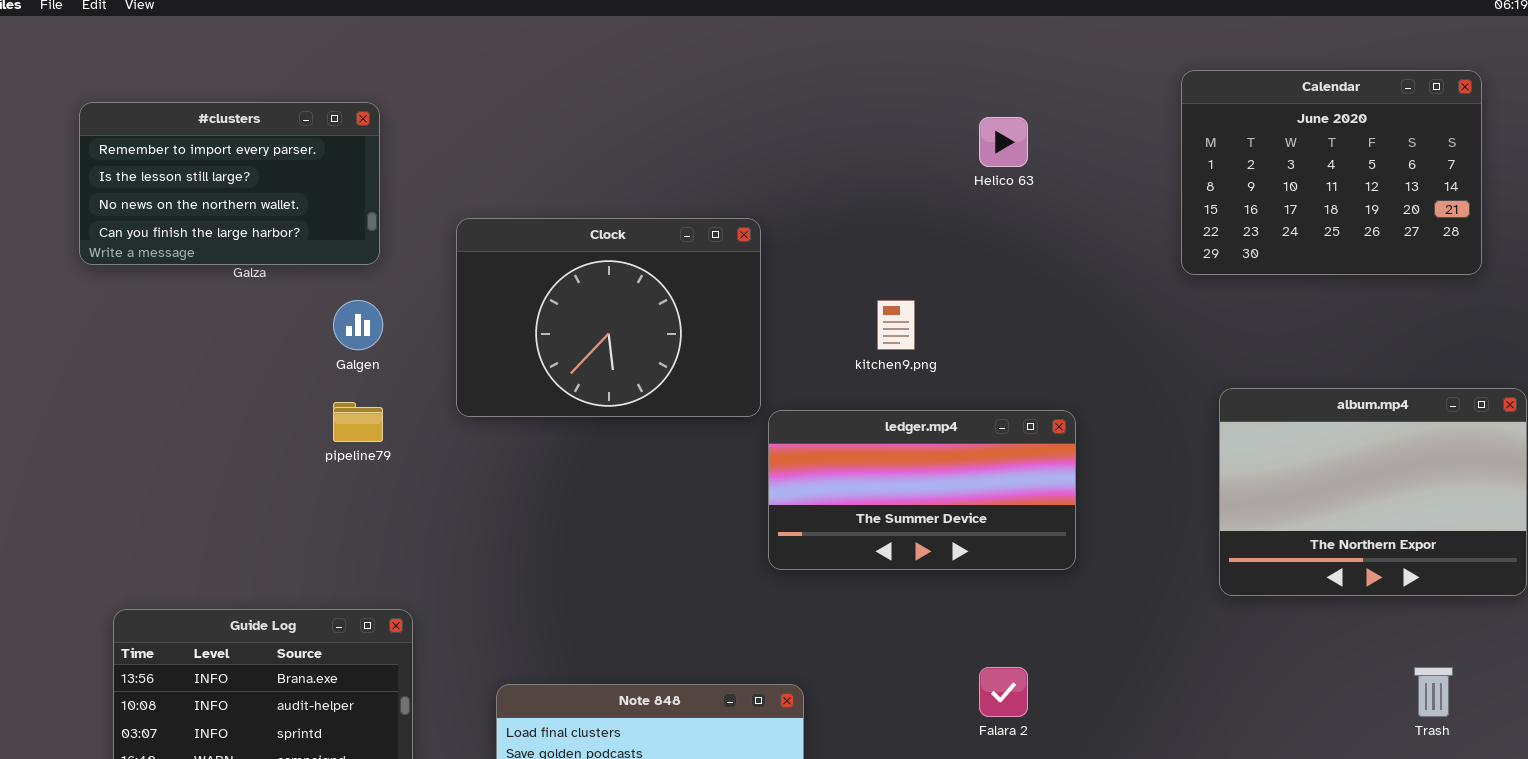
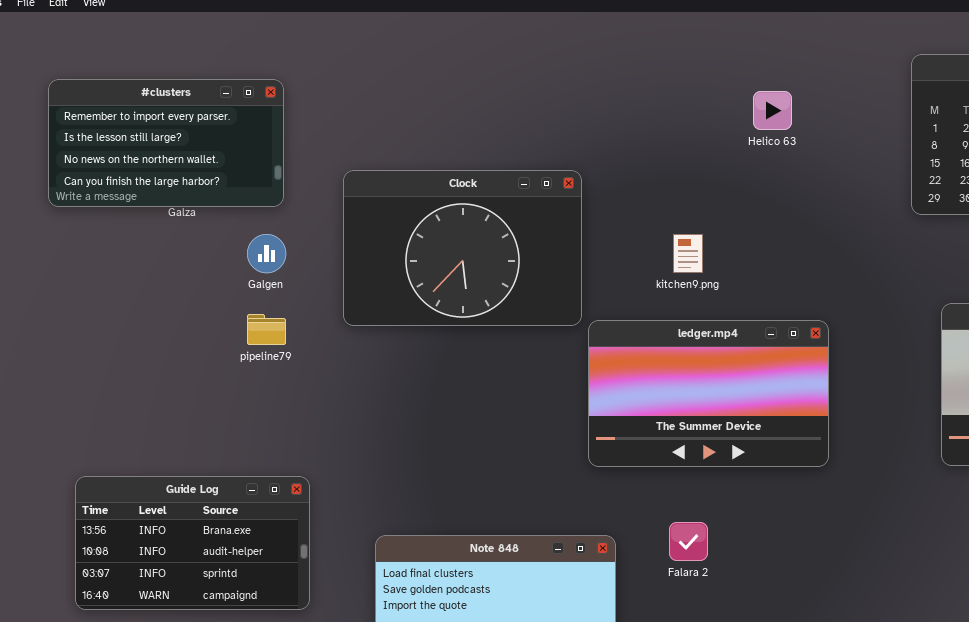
ledger.mp4: [768,410,1076,570] -> [588,320,829,467], resized
Falara 2: [979,667,1028,717] -> [669,522,708,561], moved

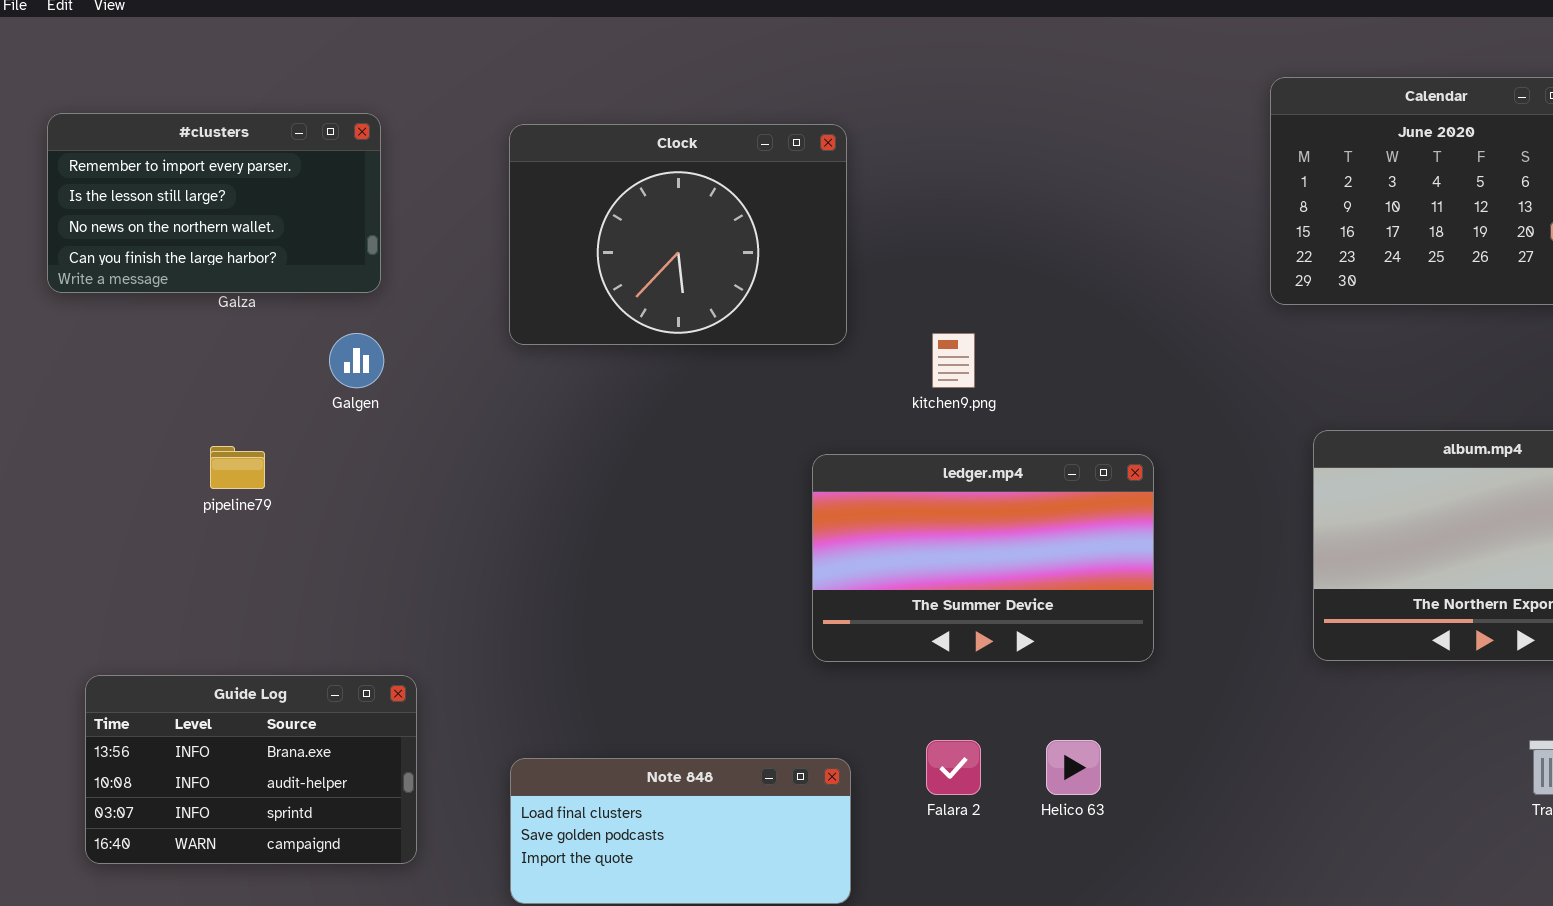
Helico 63: [753,91,792,130] -> [1046,740,1101,795], moved
Clock: [343,170,582,326] -> [509,124,847,345], moved
pipeline79: [247,314,286,345] -> [210,446,265,489], moved

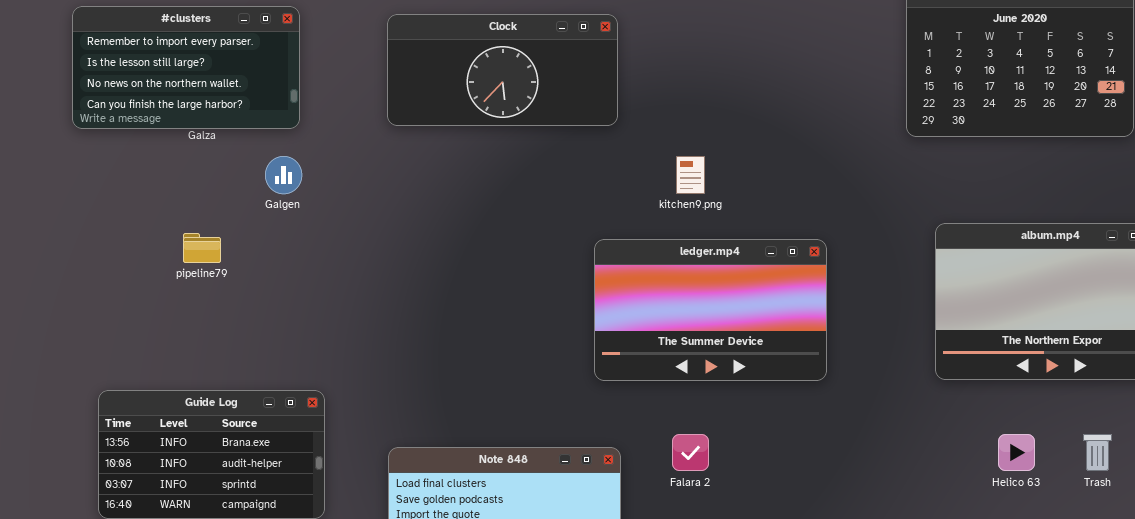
Clock: [509,124,847,345] -> [387,14,618,126], resized
Helico 63: [1046,740,1101,795] -> [998,434,1035,471], moved

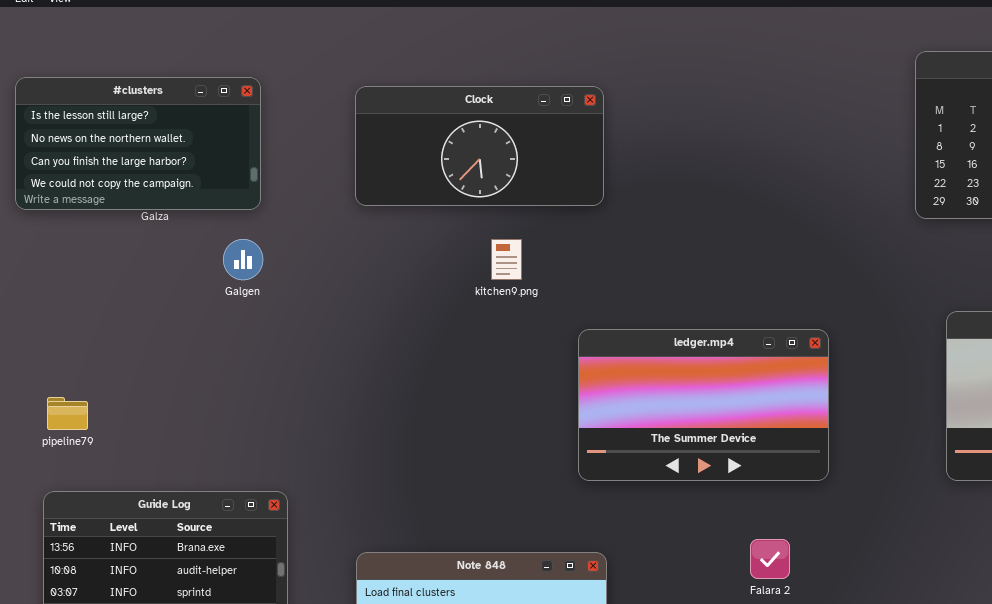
#clusters: [72,6,300,129] -> [15,77,261,210], scrolled down 1 row
kitchen9.png: [676,156,705,194] -> [491,239,522,280], moved
pipeline79: [183,233,221,263] -> [47,397,88,430], moved
Falara 2: [672,434,709,471] -> [750,539,790,579], moved

